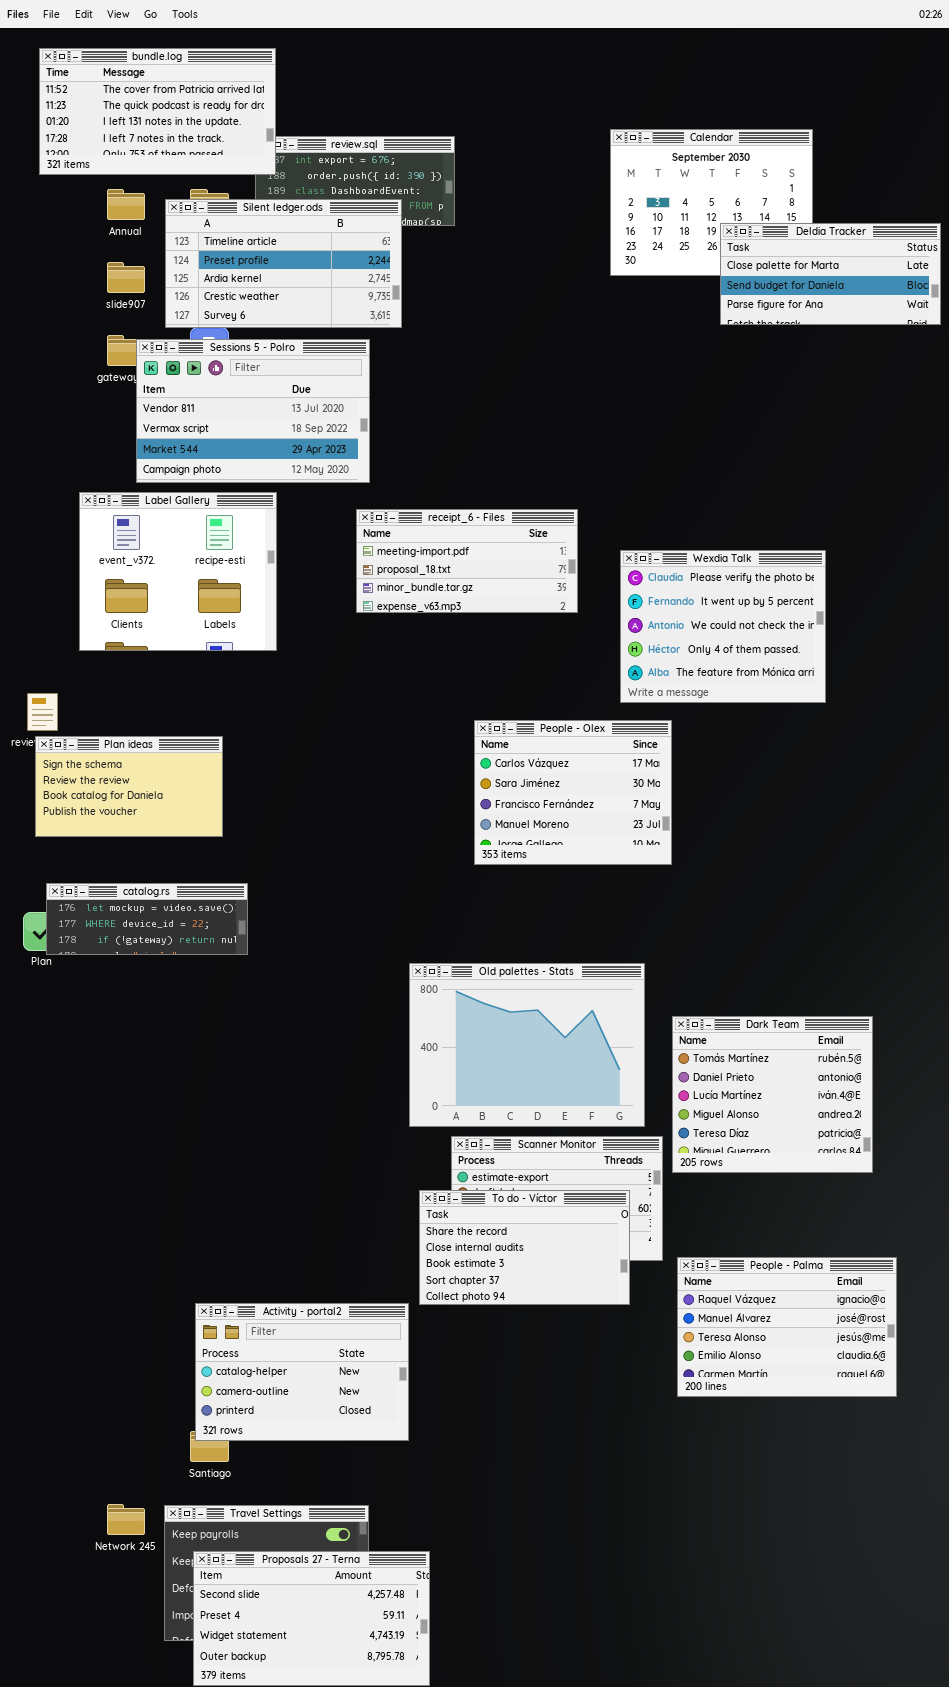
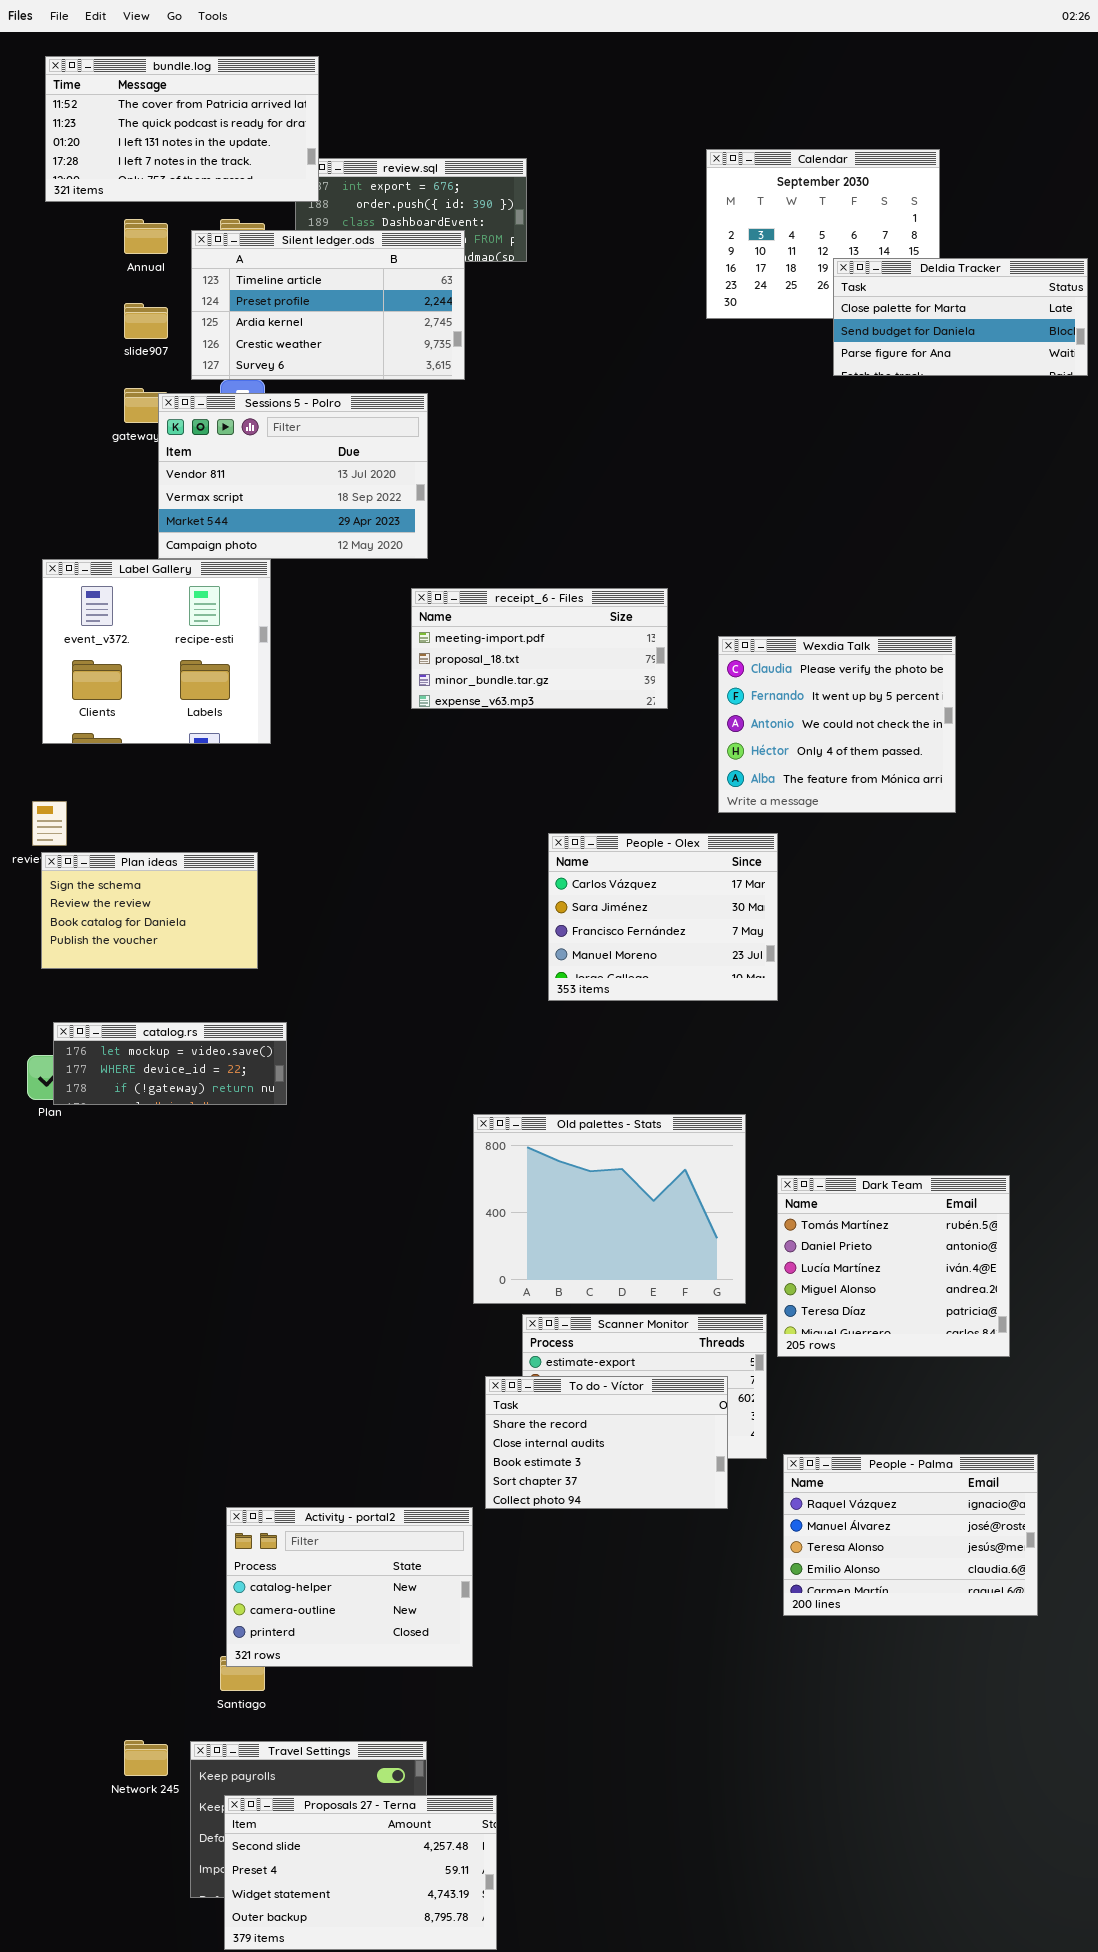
Label Gallery: [79,492,277,651] -> [42,559,271,744], moved

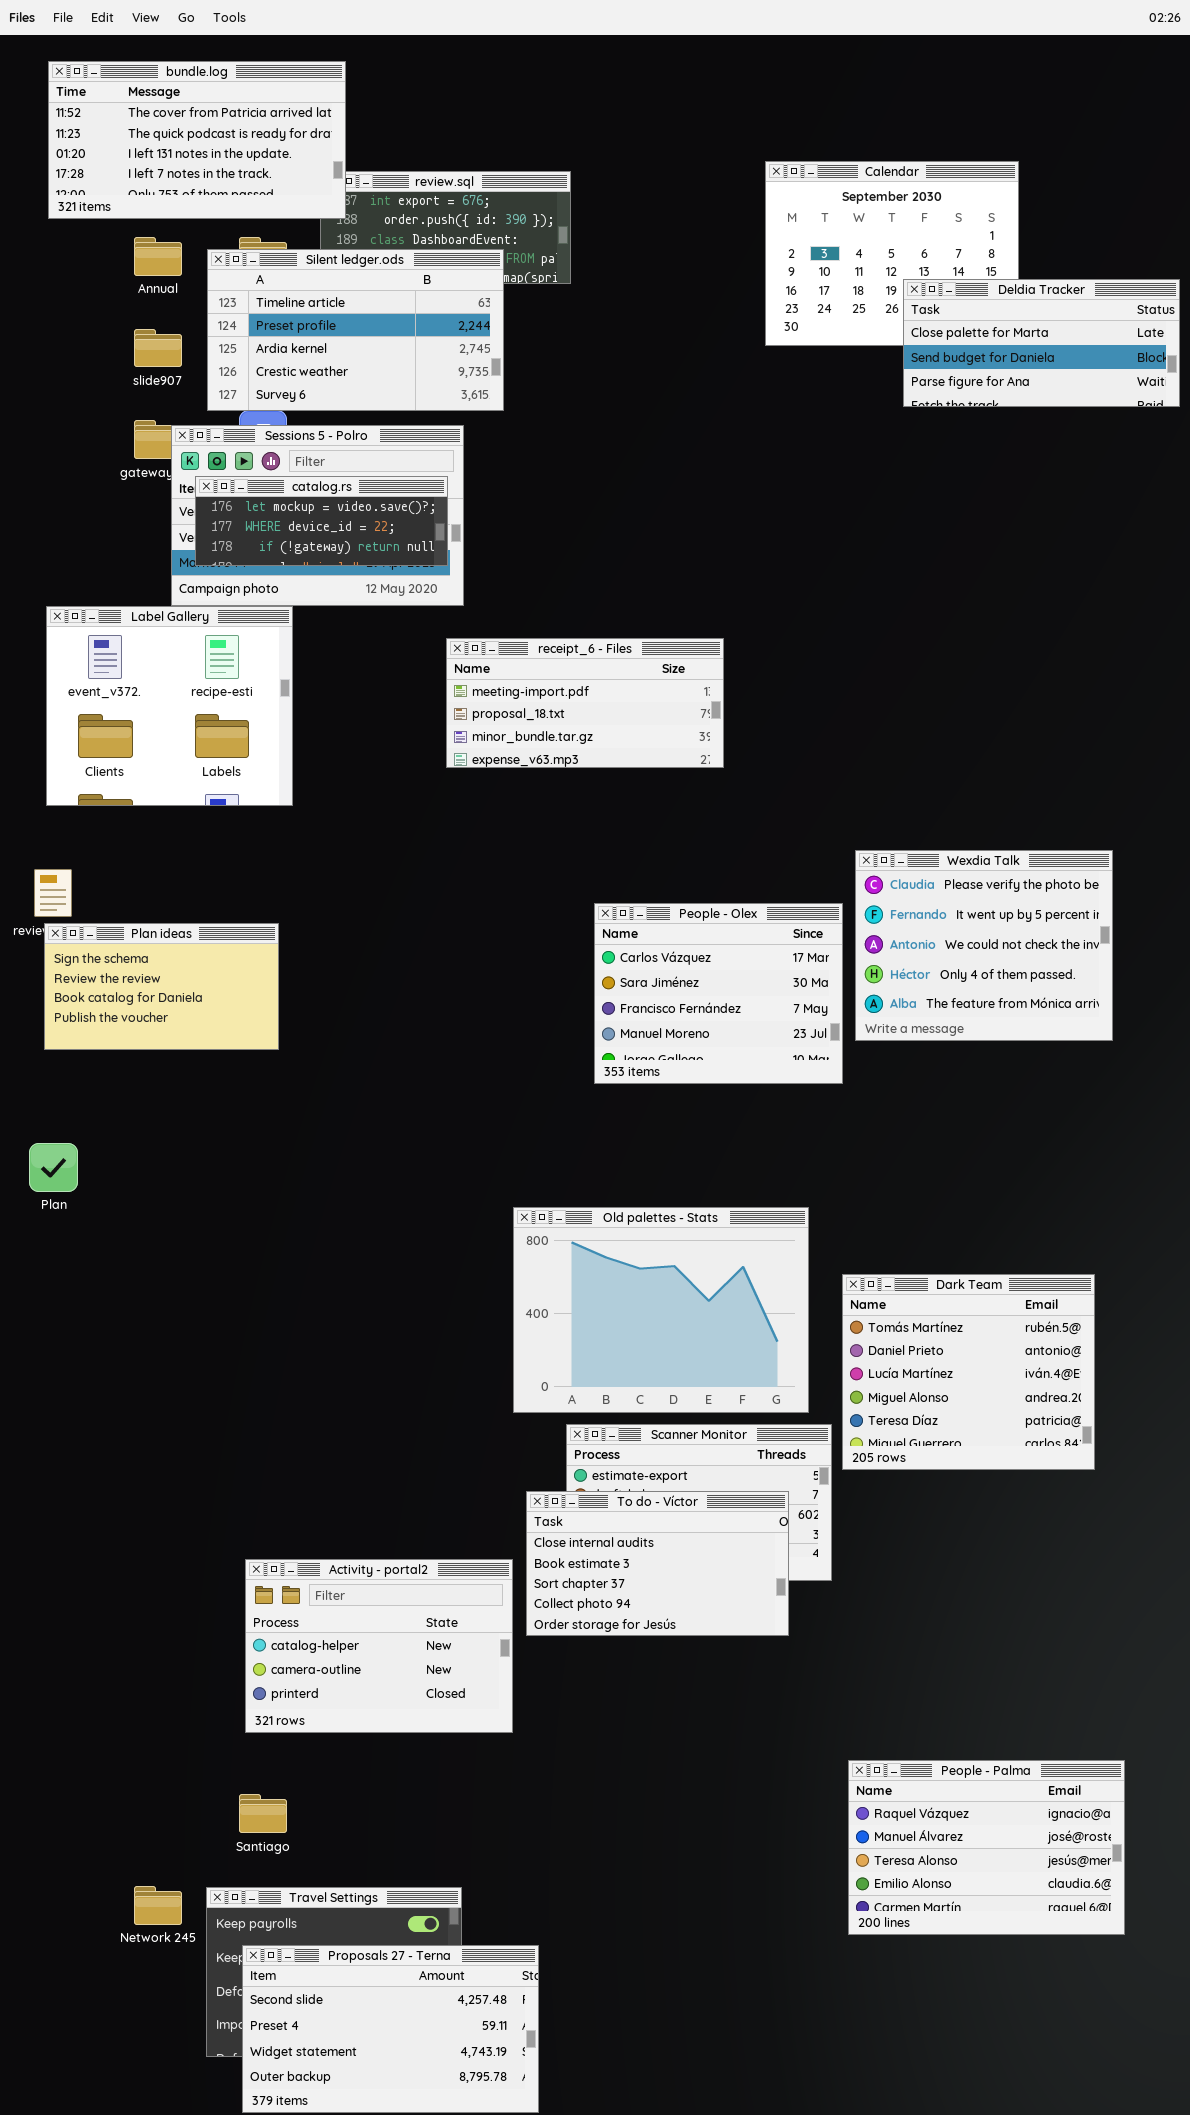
Wexdia Talk: [718,636,956,813] -> [855,850,1113,1041], moved
catalog.rs: [53,1022,287,1105] -> [195,476,448,566], moved
To do - Víctor: [485,1376,728,1509] -> [526,1491,789,1636], scrolled down 1 row
People - Palma: [783,1454,1038,1616] -> [848,1760,1125,1935], moved
Activity - portal2: [226,1507,473,1667] -> [245,1559,513,1733], moved

